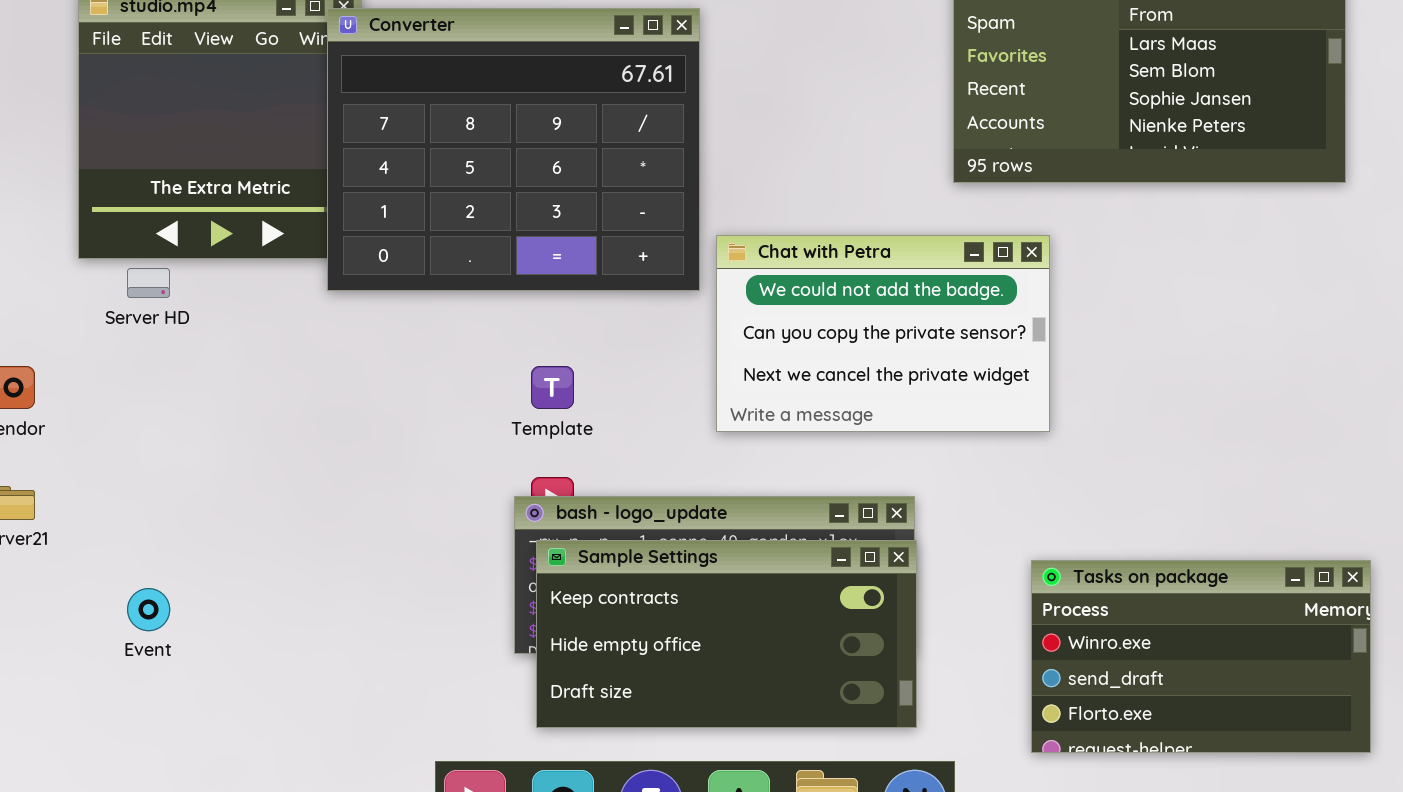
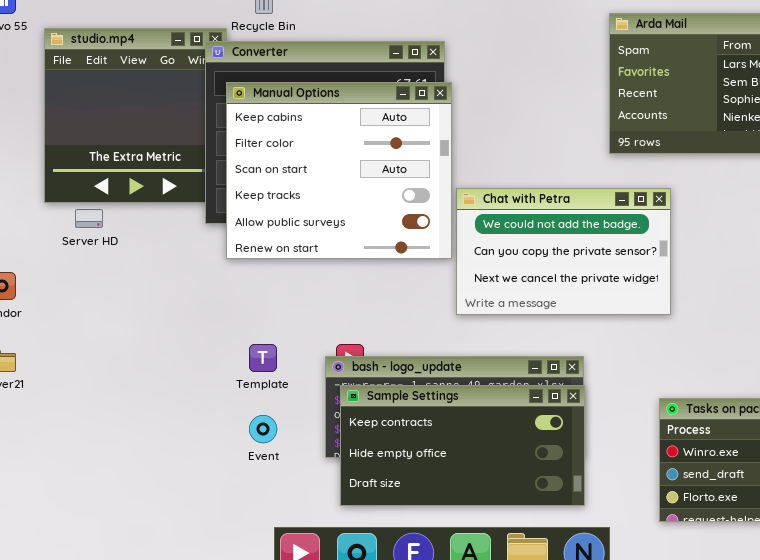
Manual Options: none -> [226,82,452,259], opened
Template: [531,366,574,409] -> [249,344,277,372], moved
Event: [127,588,170,631] -> [249,415,277,443], moved

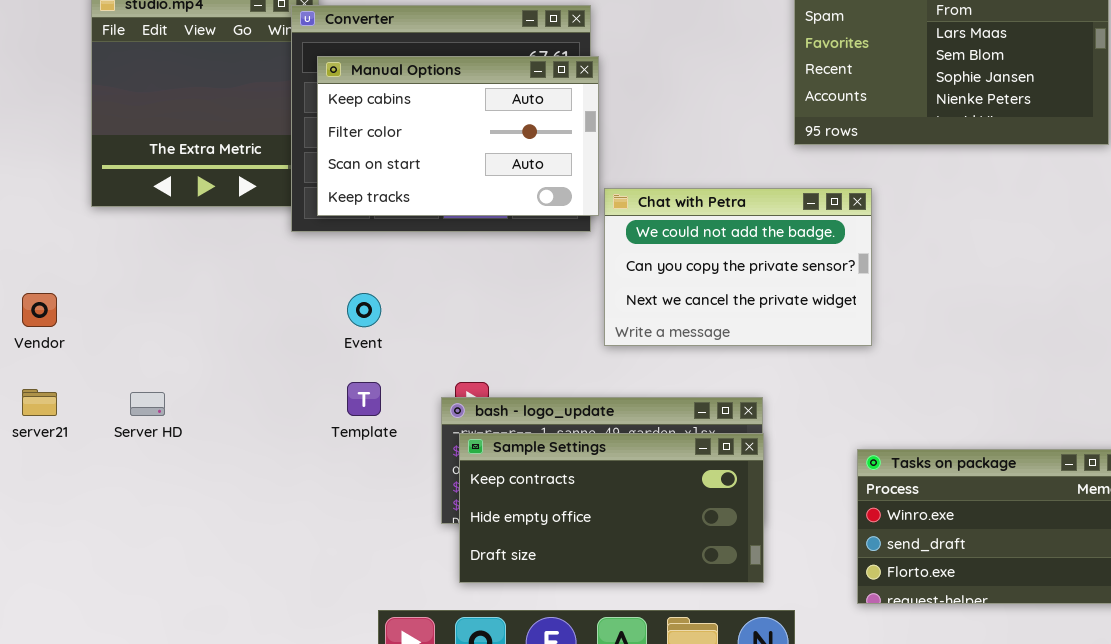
Manual Options: [226,82,452,259] -> [317,56,599,216], resized
Server HD: [75,209,103,228] -> [130,392,165,416], moved
Event: [249,415,277,443] -> [347,293,381,327], moved

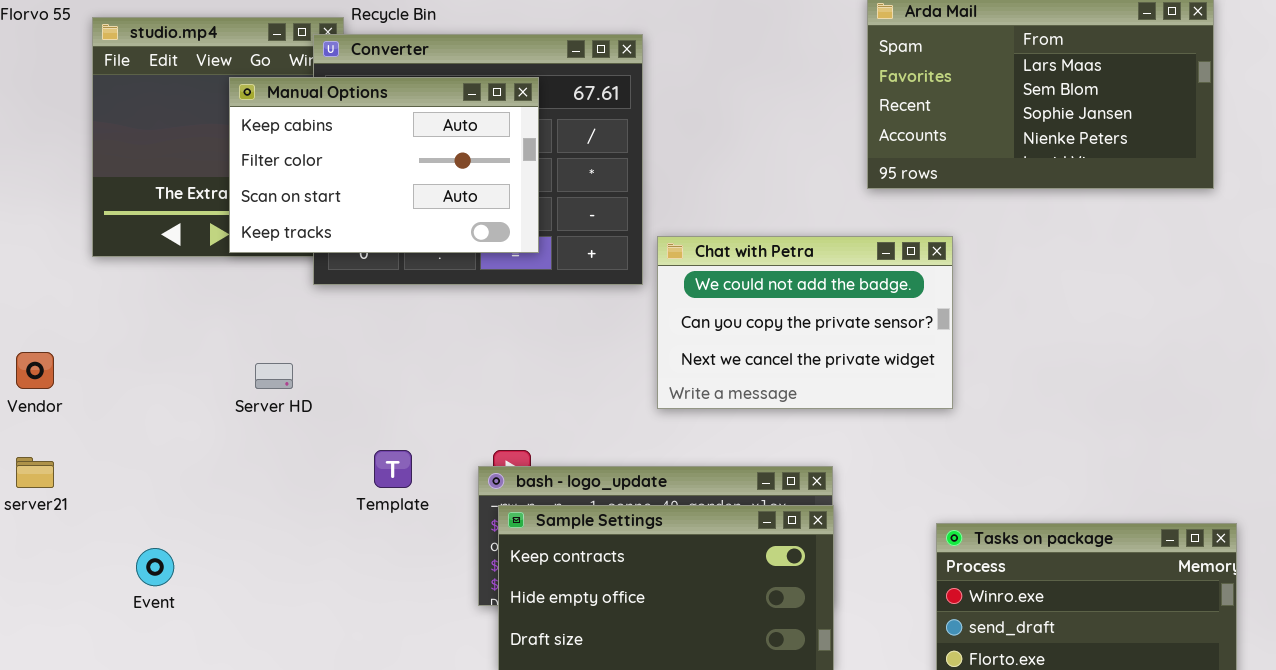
Manual Options: [317,56,599,216] -> [229,77,539,253], moved
Event: [347,293,381,327] -> [136,548,174,586], moved
Server HD: [130,392,165,416] -> [255,363,293,389], moved

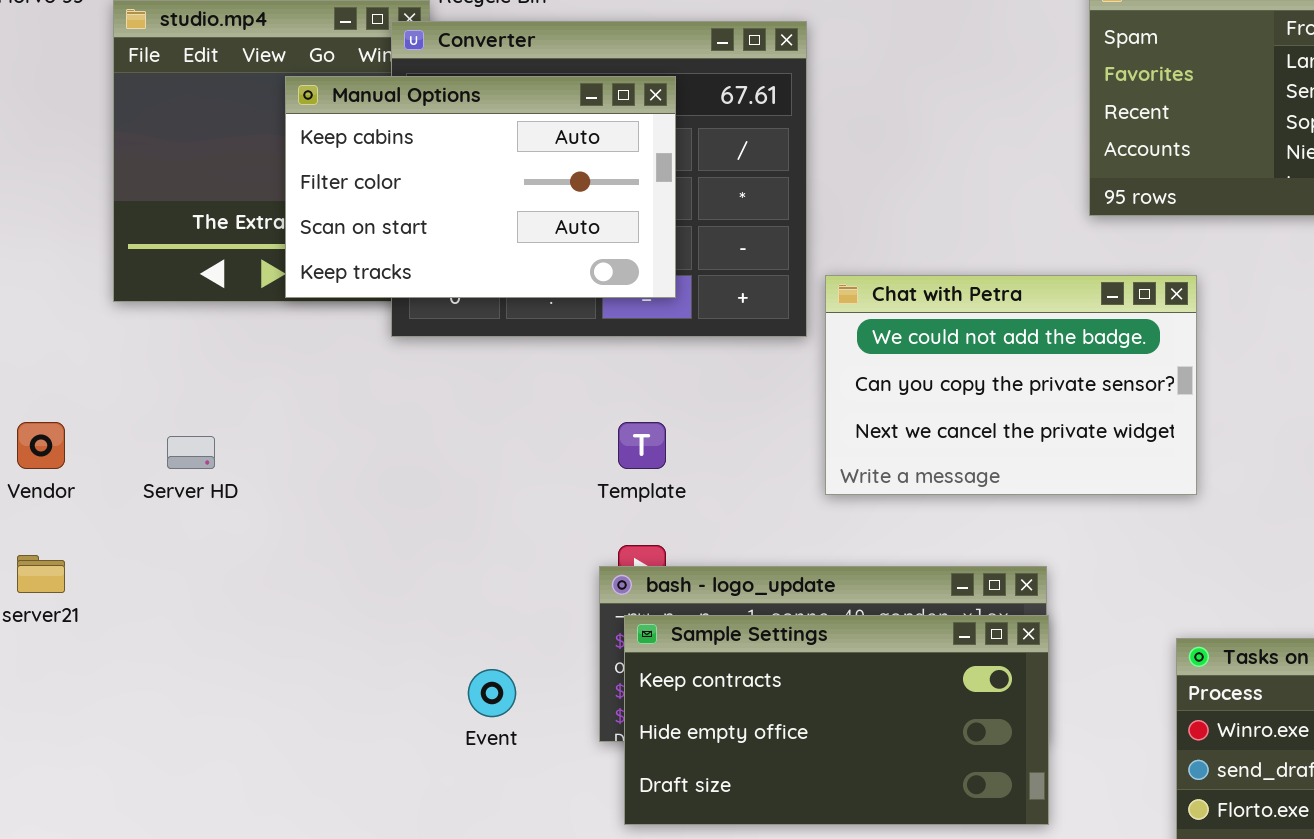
Server HD: [255,363,293,389] -> [167,436,215,469], moved
Template: [374,450,412,488] -> [618,422,666,469], moved
Event: [136,548,174,586] -> [468,669,516,717], moved

